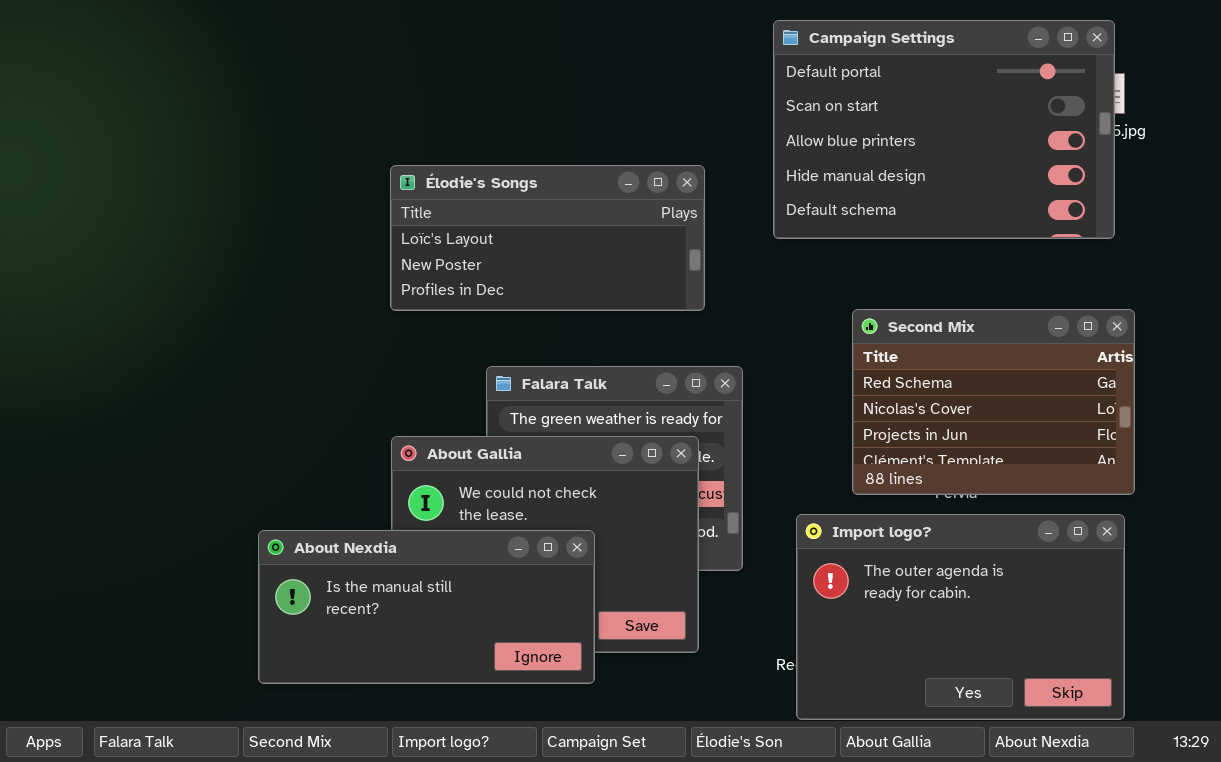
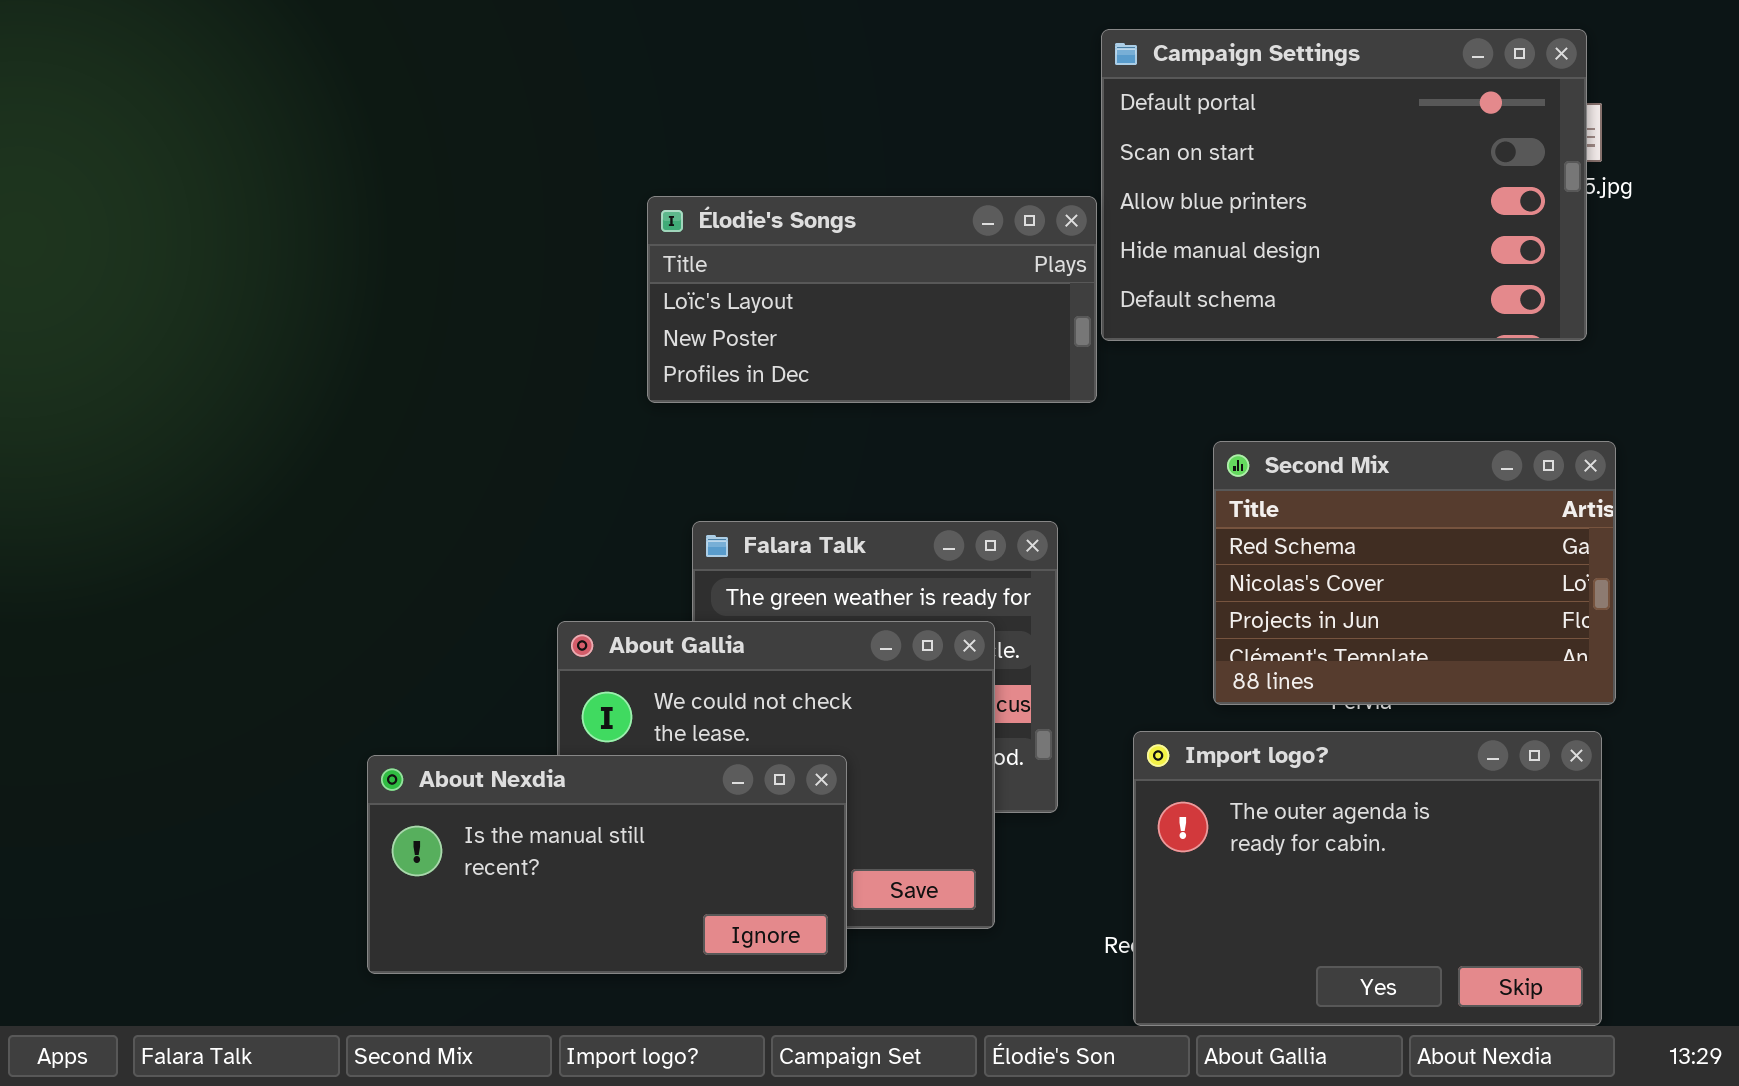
Élodie's Songs: [390,165,705,311] -> [647,196,1097,403], moved

